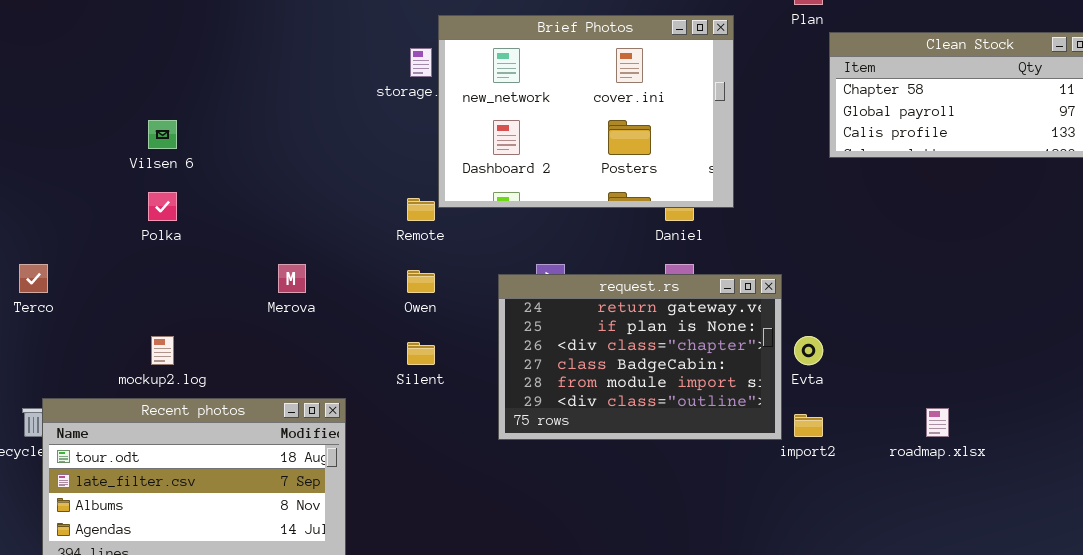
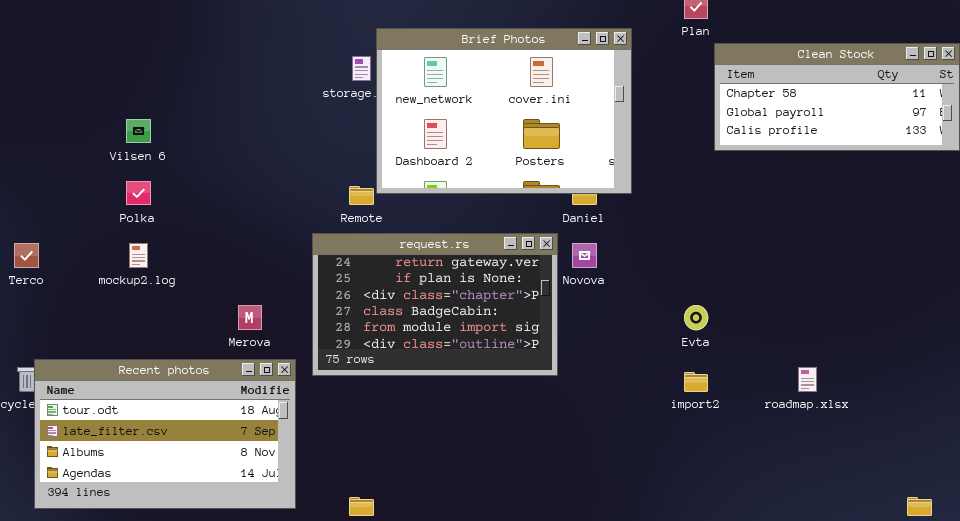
Merova: [278,264,306,293] -> [238,305,262,330], moved
request.rs: [498,274,782,440] -> [312,233,558,376], moved
mockup2.log: [151,336,174,365] -> [129,243,148,268], moved

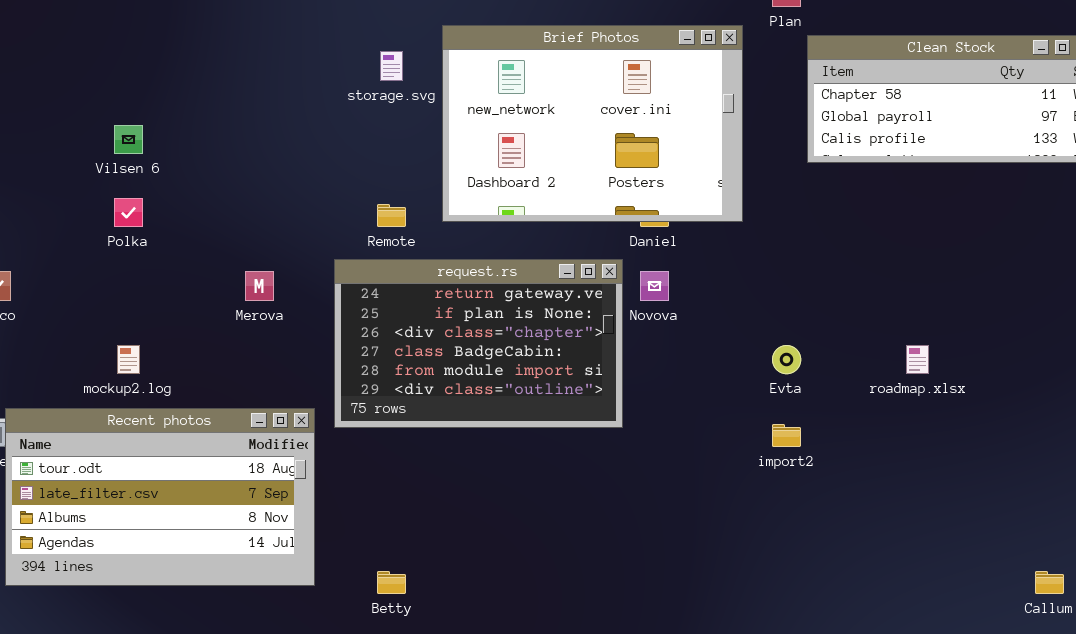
Brief Photos: [376,28,632,194] -> [442,25,743,222], moved
mockup2.log: [129,243,148,268] -> [117,345,140,374], moved
Merova: [238,305,262,330] -> [245,271,274,301], moved
roadmap.xlsx: [798,367,817,392] -> [906,345,929,374], moved

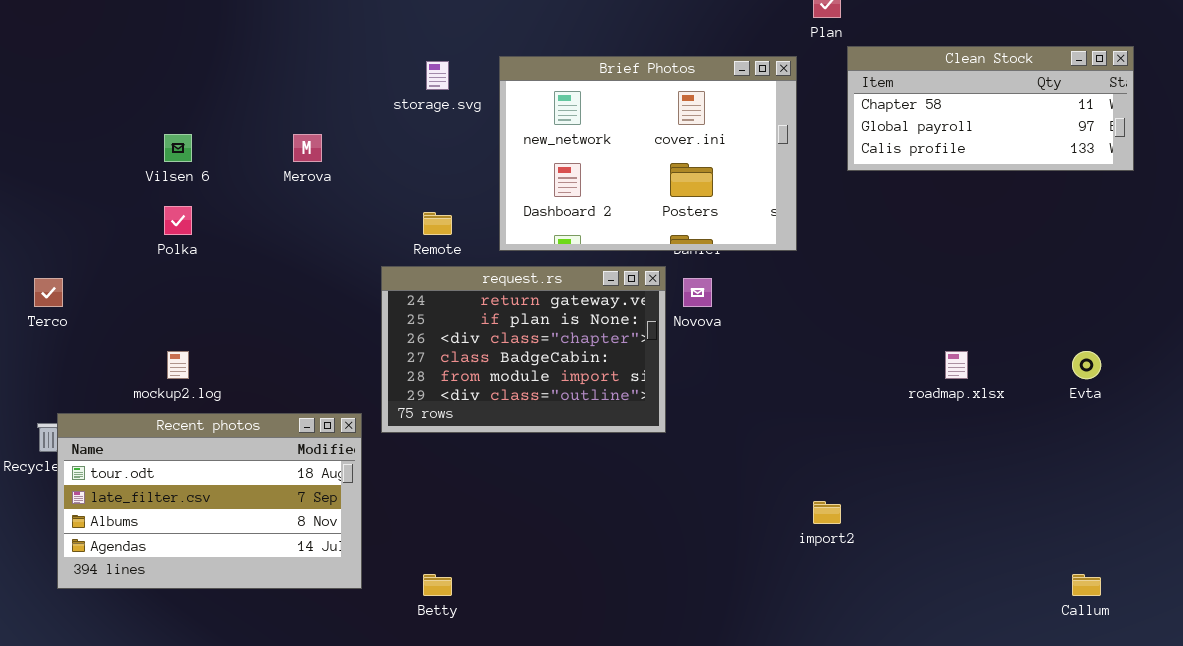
Brief Photos: [442,25,743,222] -> [499,56,797,251], moved
Merova: [245,271,274,301] -> [293,134,322,162], moved
Evta: [772,345,801,374] -> [1072,351,1101,379], moved
import2: [772,424,801,447] -> [813,501,841,524], moved

